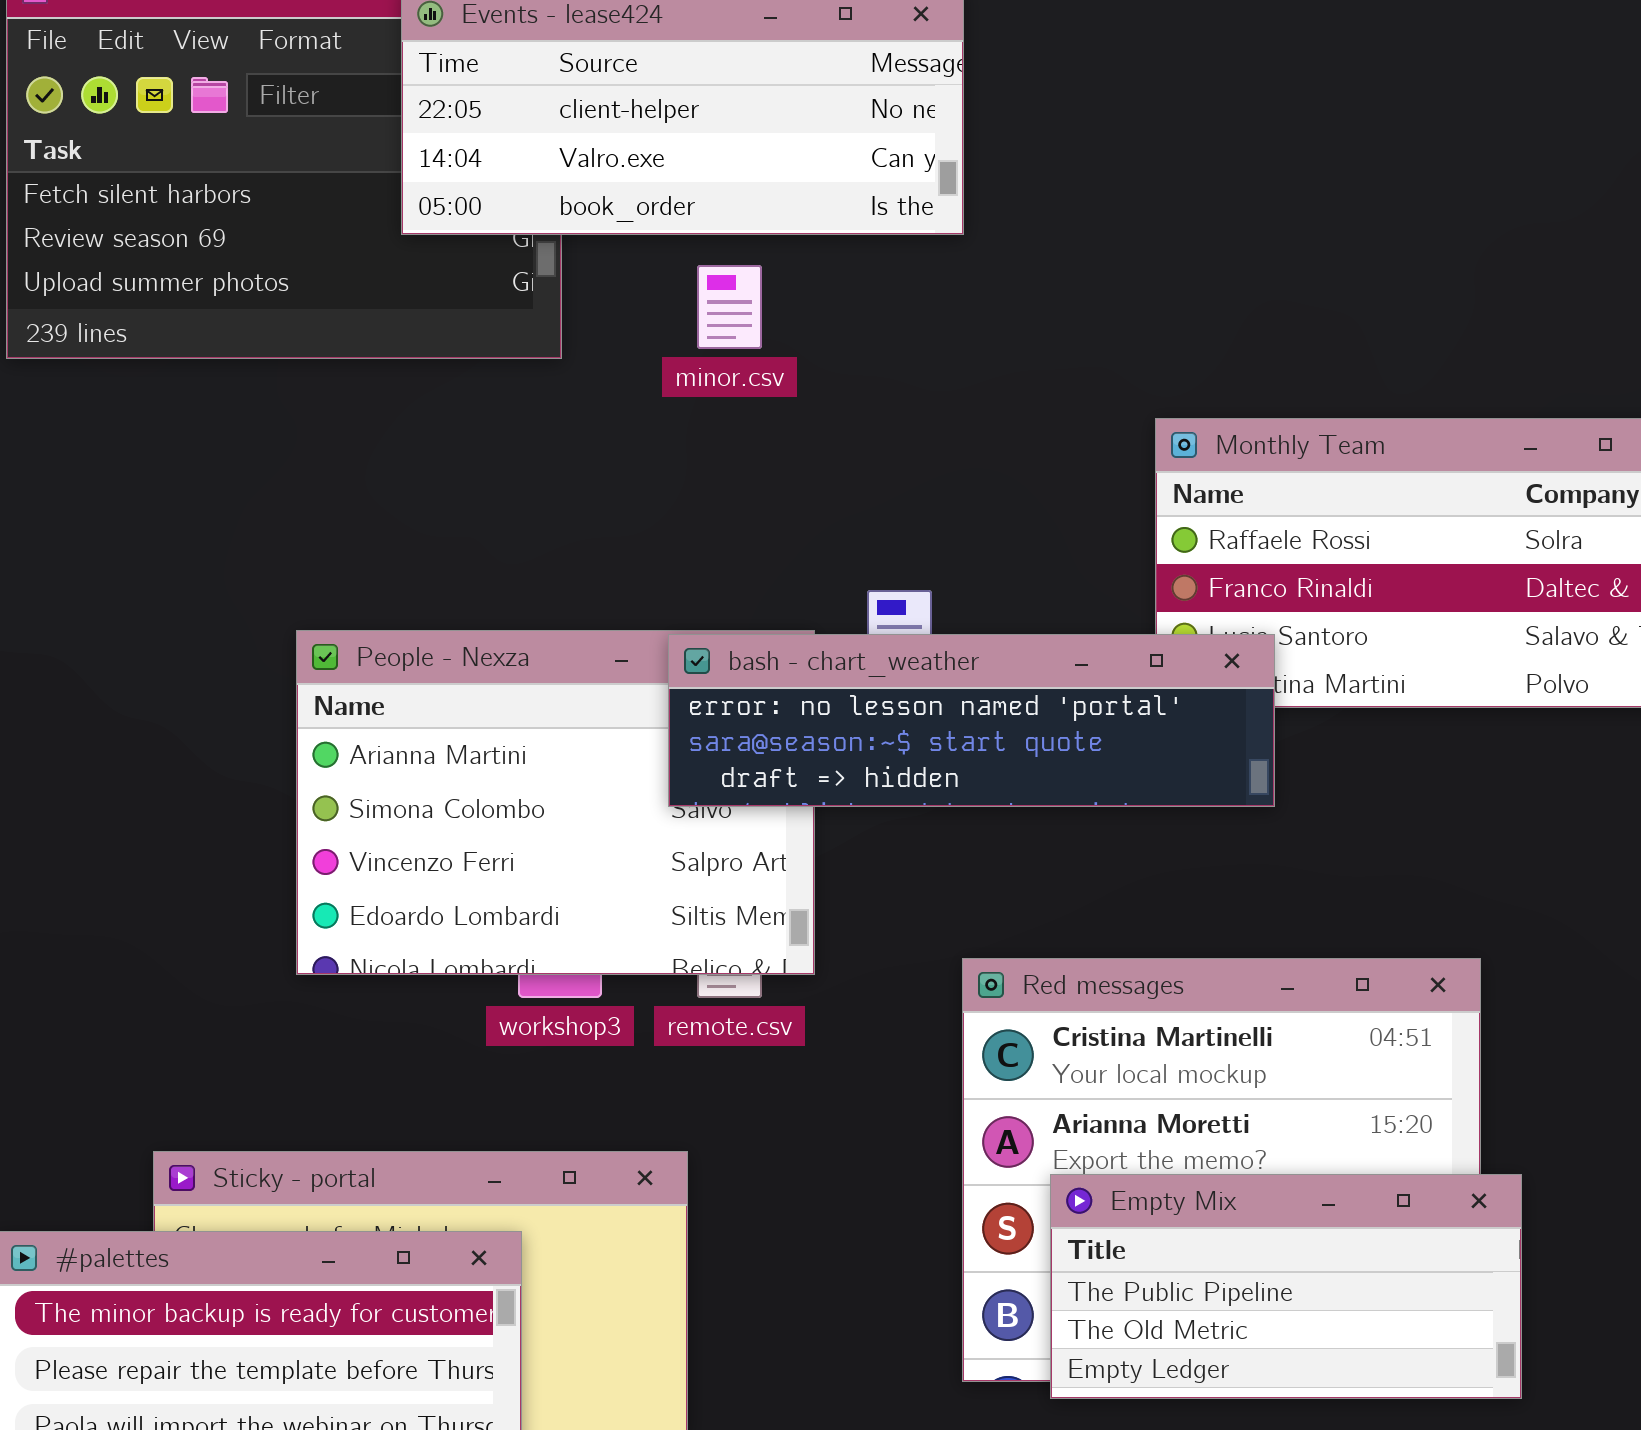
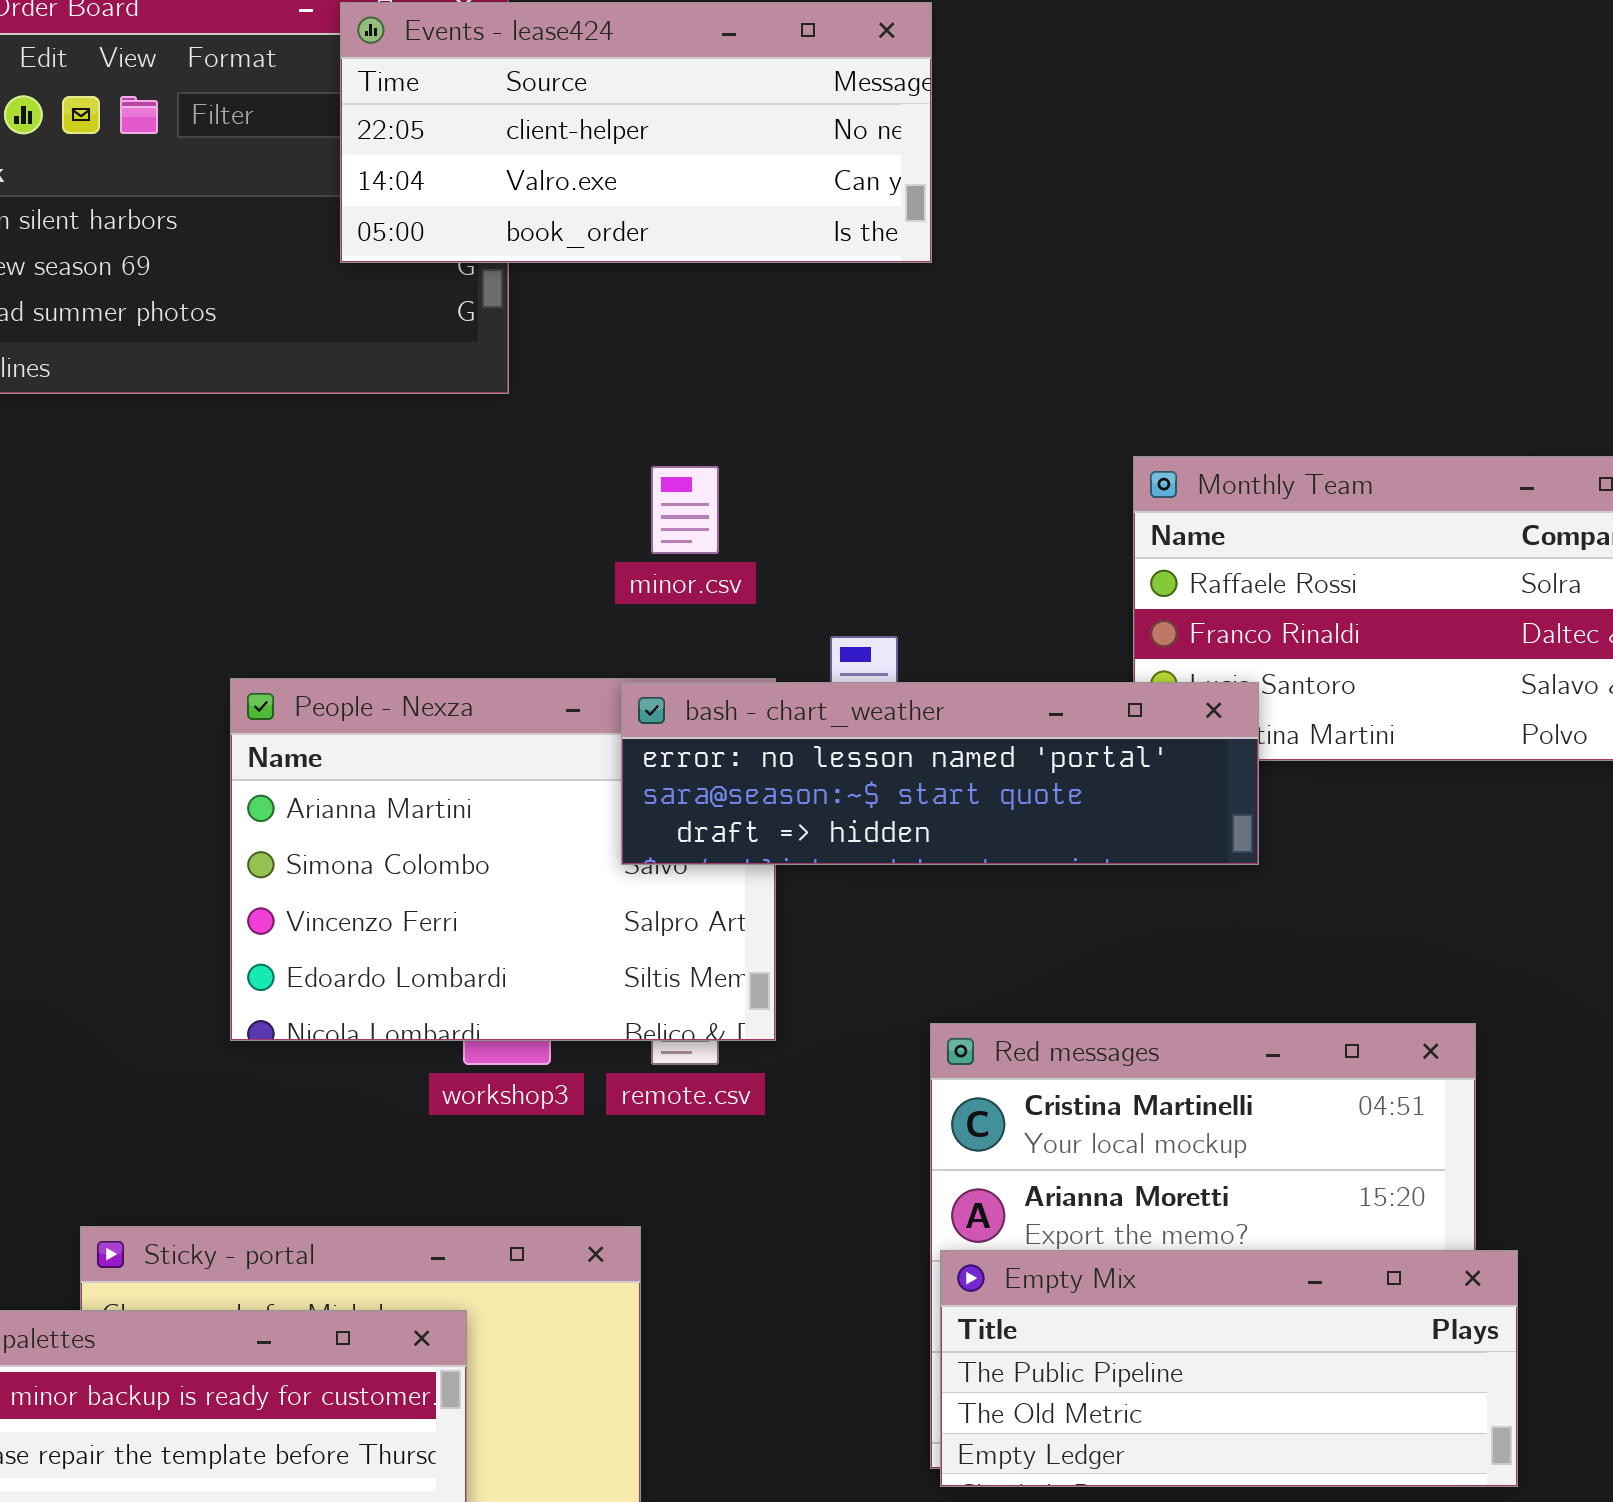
minor.csv: [697,265,762,349] -> [651,466,719,554], moved
Empty Mix: [1050,1174,1522,1399] -> [940,1250,1518,1487], resized

